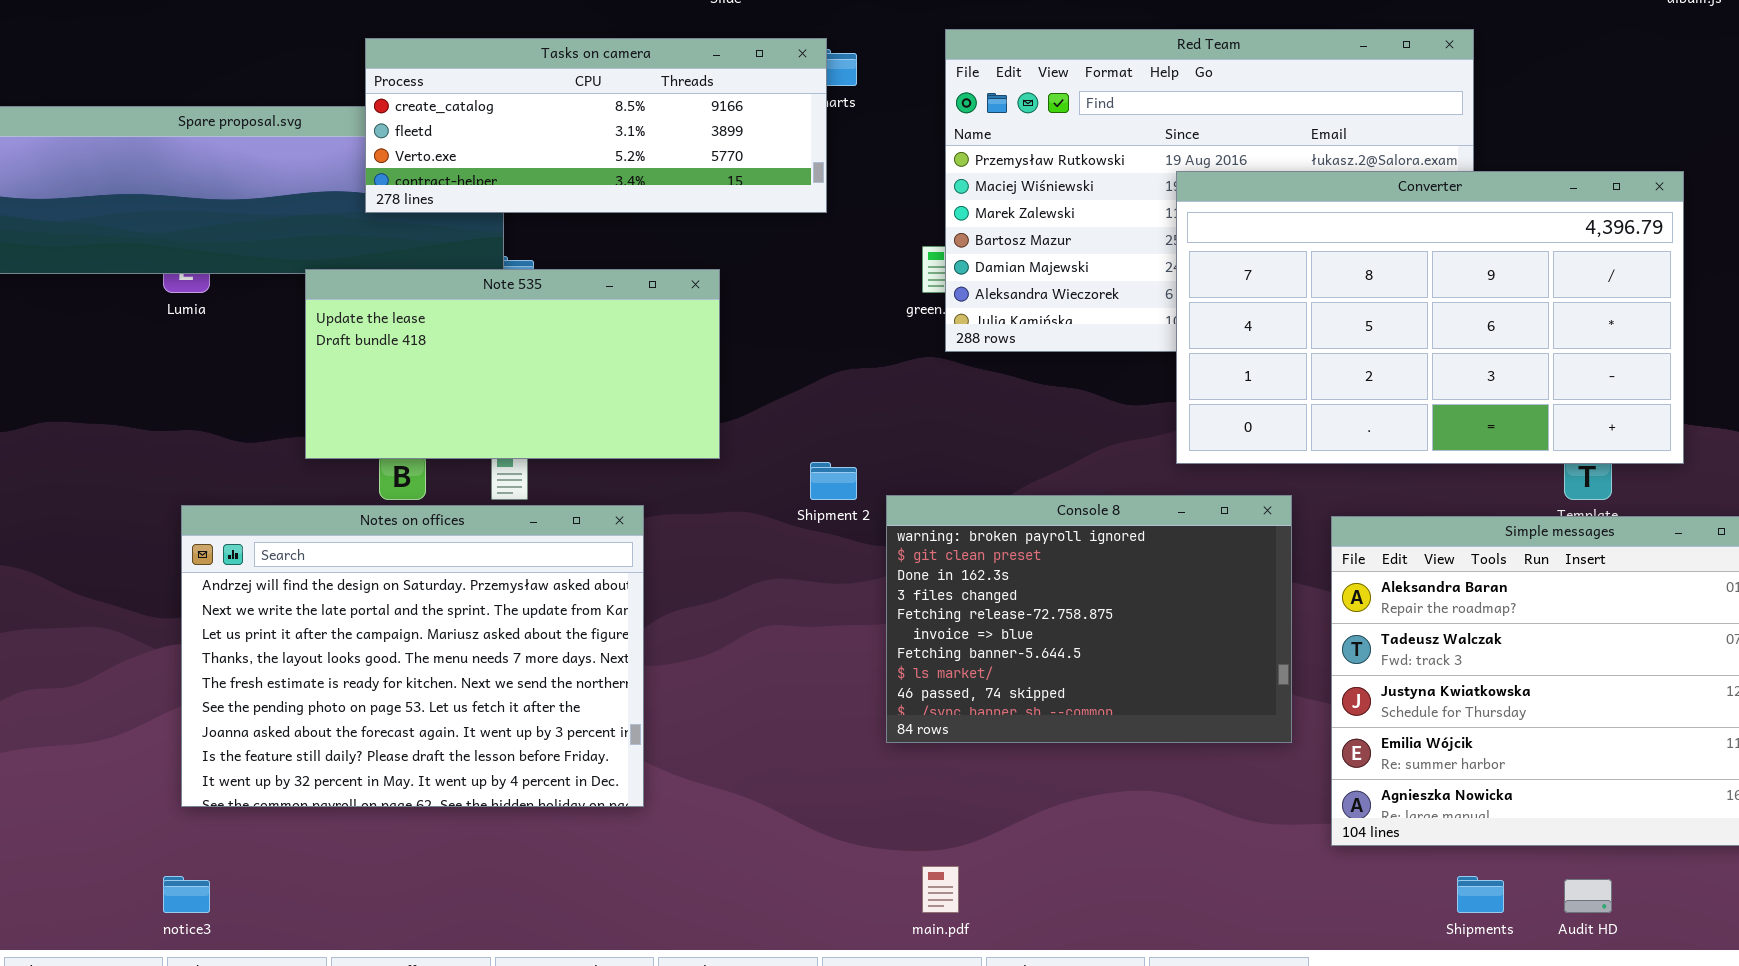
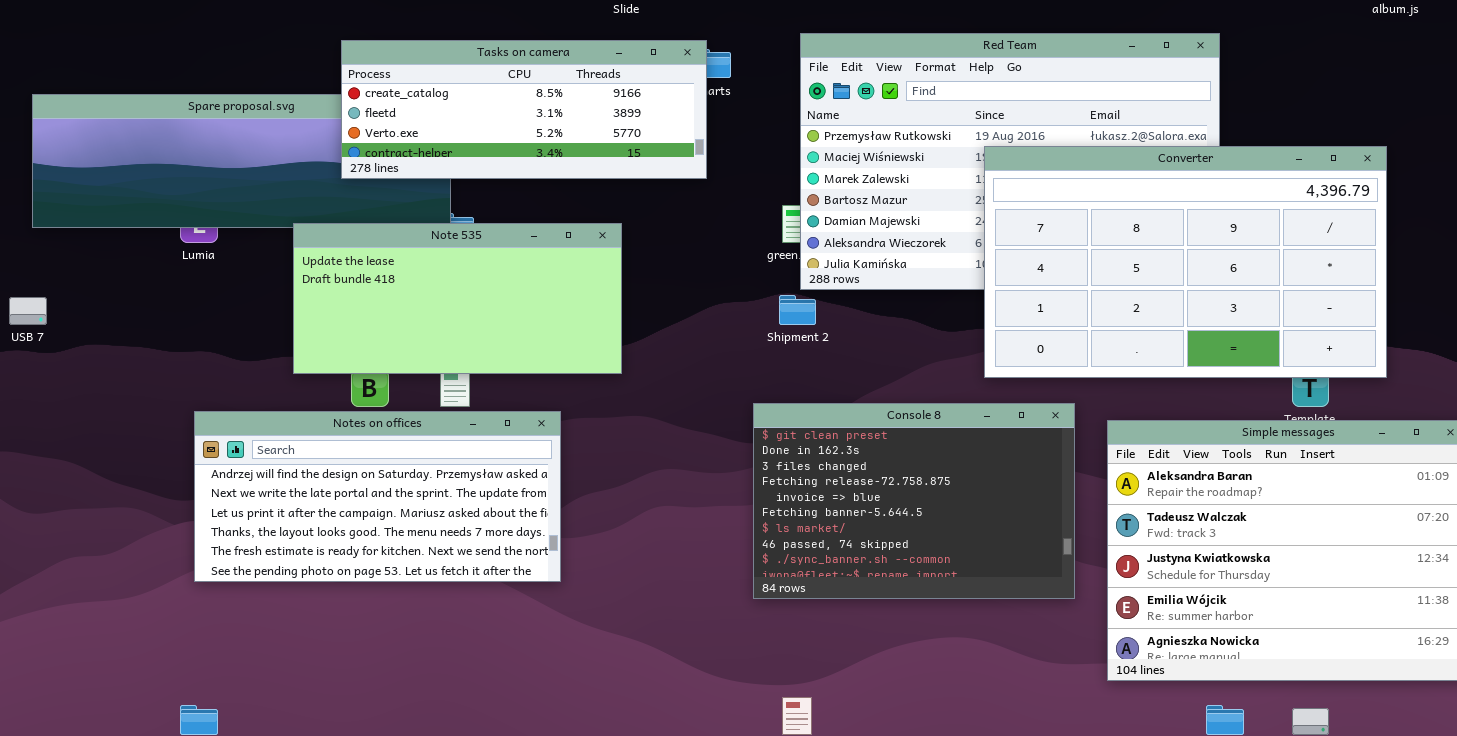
Shipment 2: [810,462,857,500] -> [779,295,816,325], moved
Console 8: [886,495,1292,743] -> [753,403,1075,599], scrolled down 1 row
Notes on offices: [181,505,644,807] -> [194,411,561,582], resized

